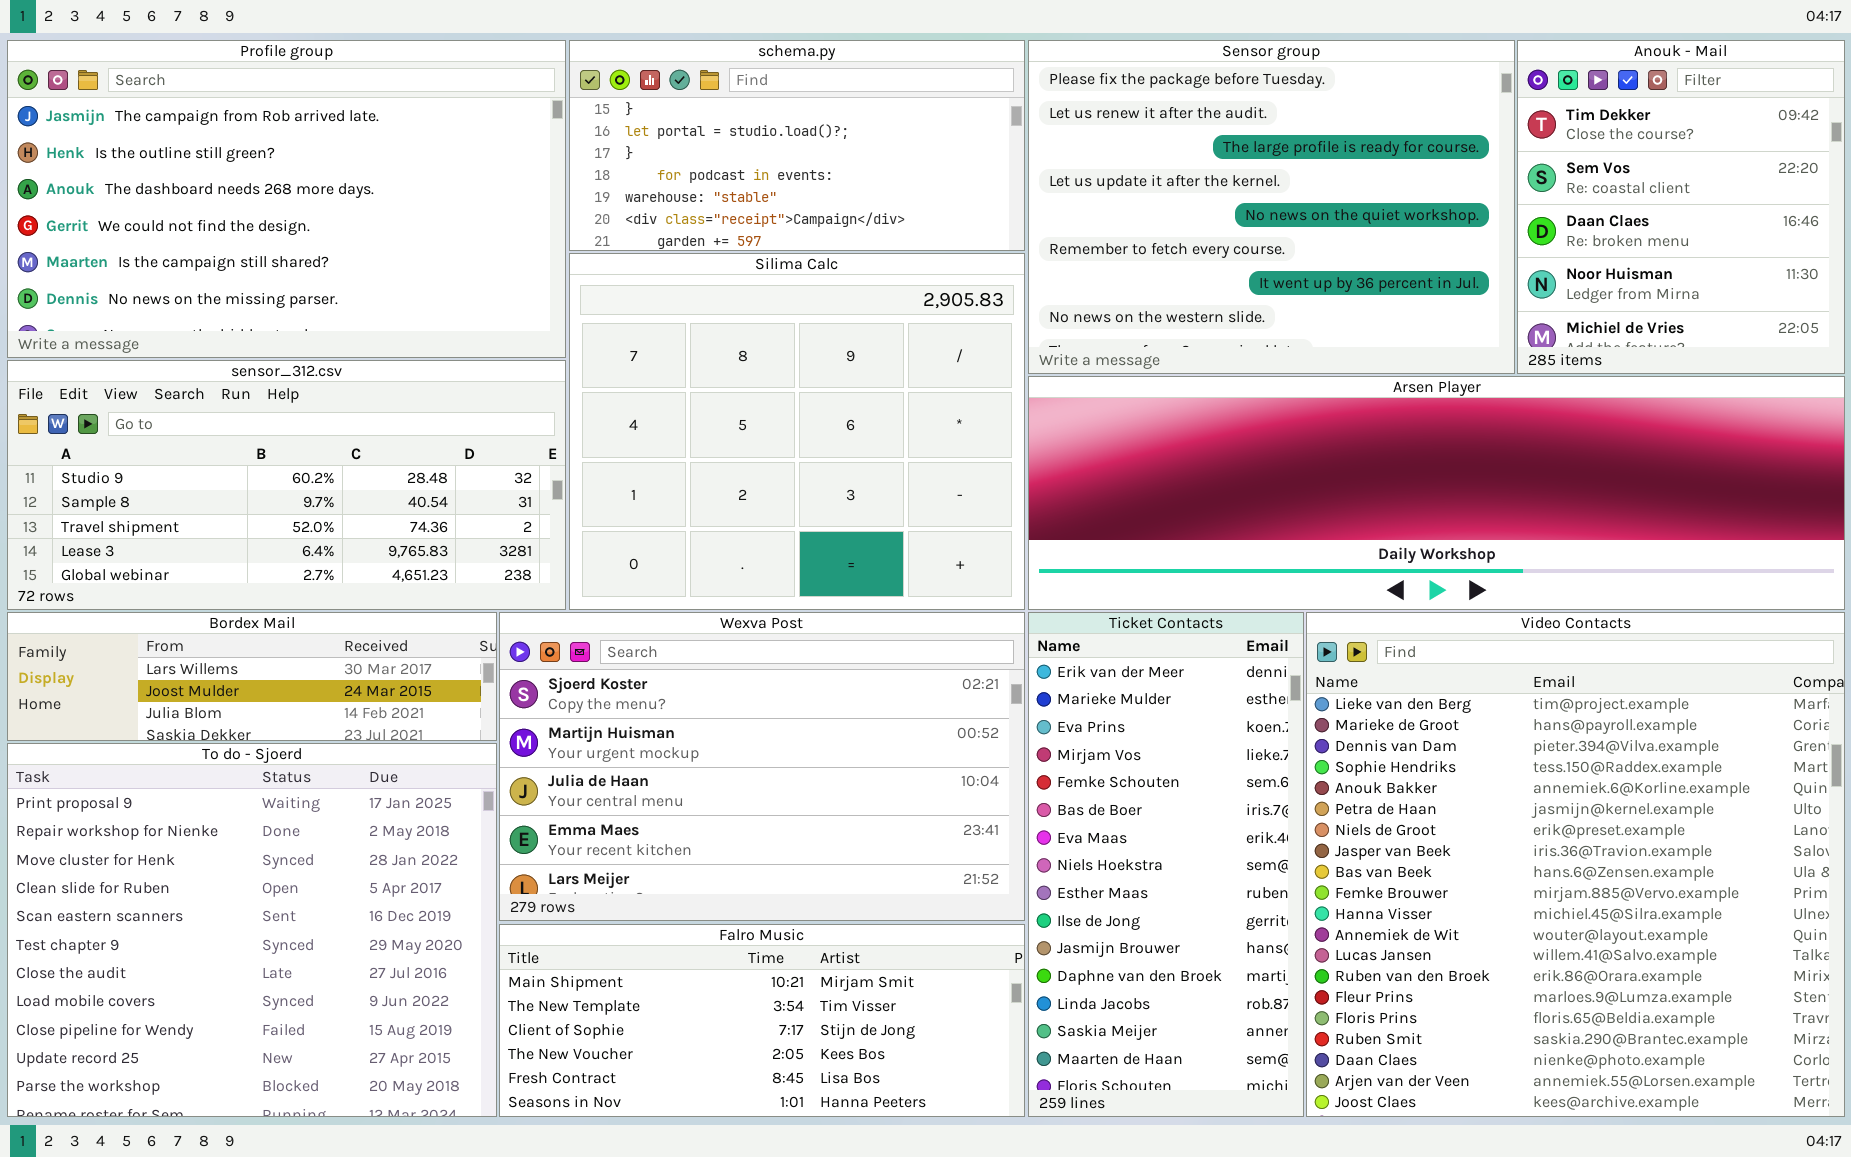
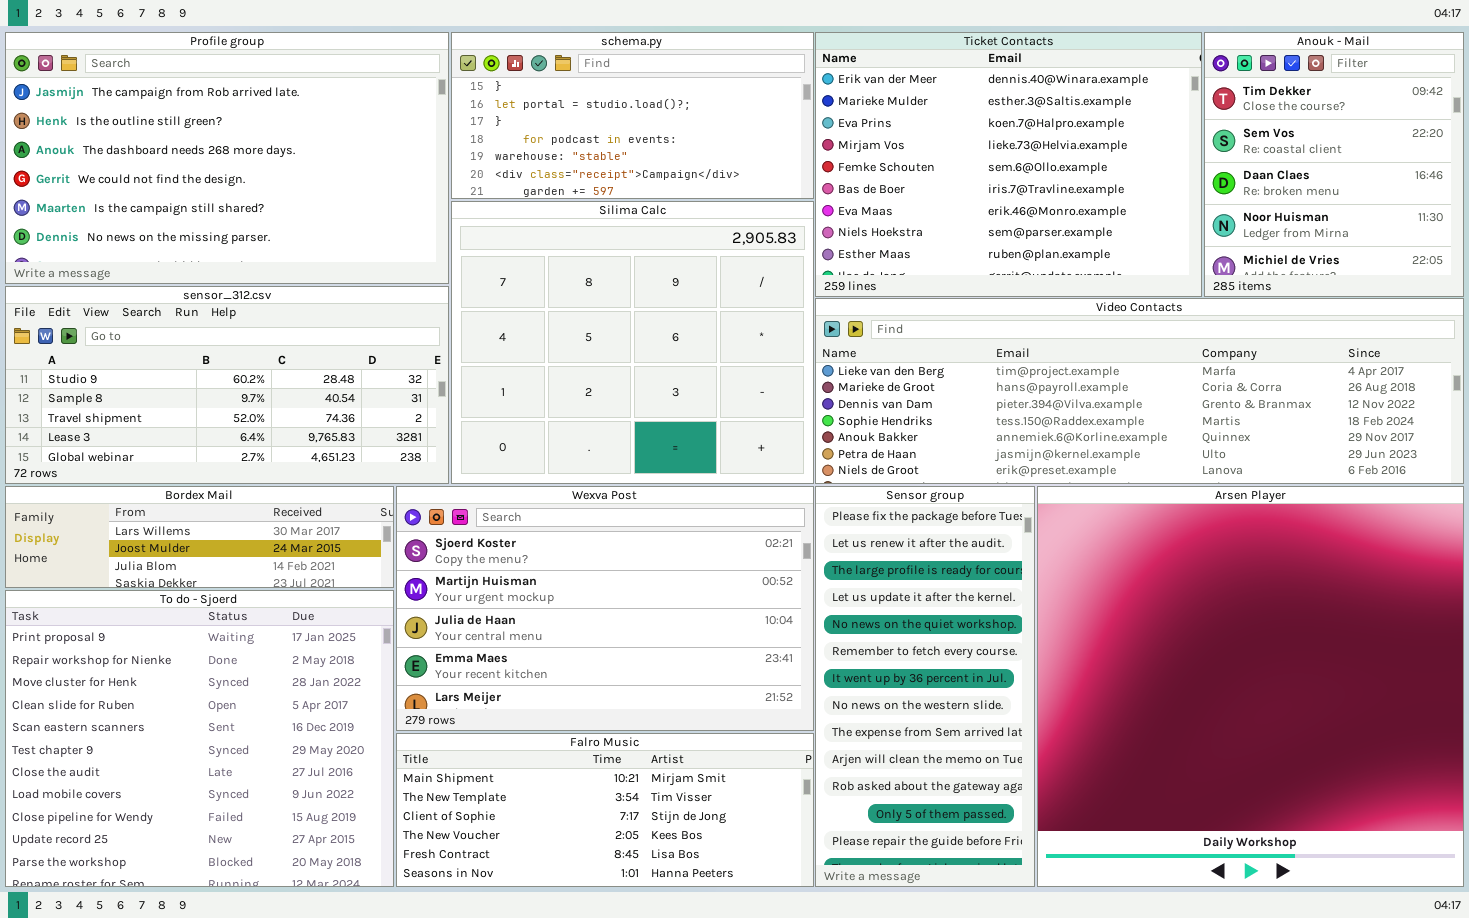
Sensor group: [1028,40,1515,374] -> [815,486,1035,887], moved, resized
Arsen Player: [1028,376,1845,610] -> [1037,486,1464,887], moved, resized
Ticket Contacts: [1028,612,1304,1117] -> [815,32,1202,297], moved, resized
Video Contacts: [1306,612,1845,1117] -> [815,298,1464,484], moved, resized

